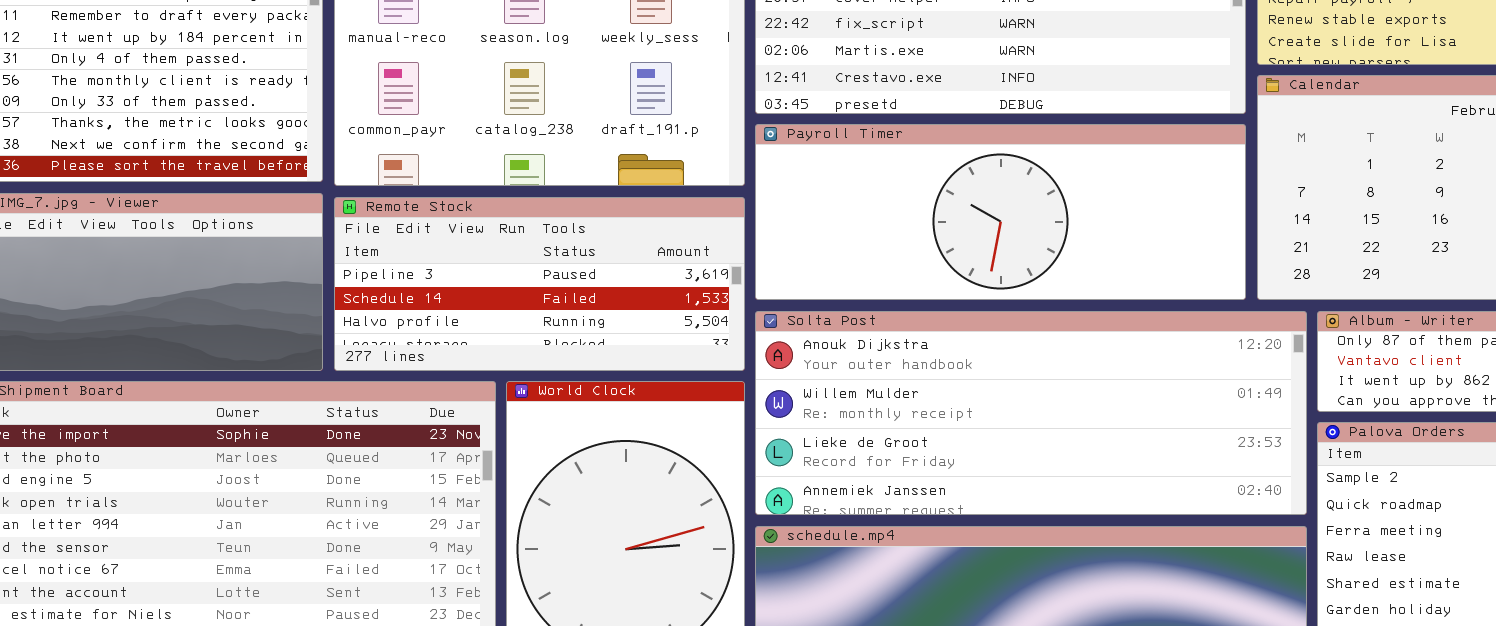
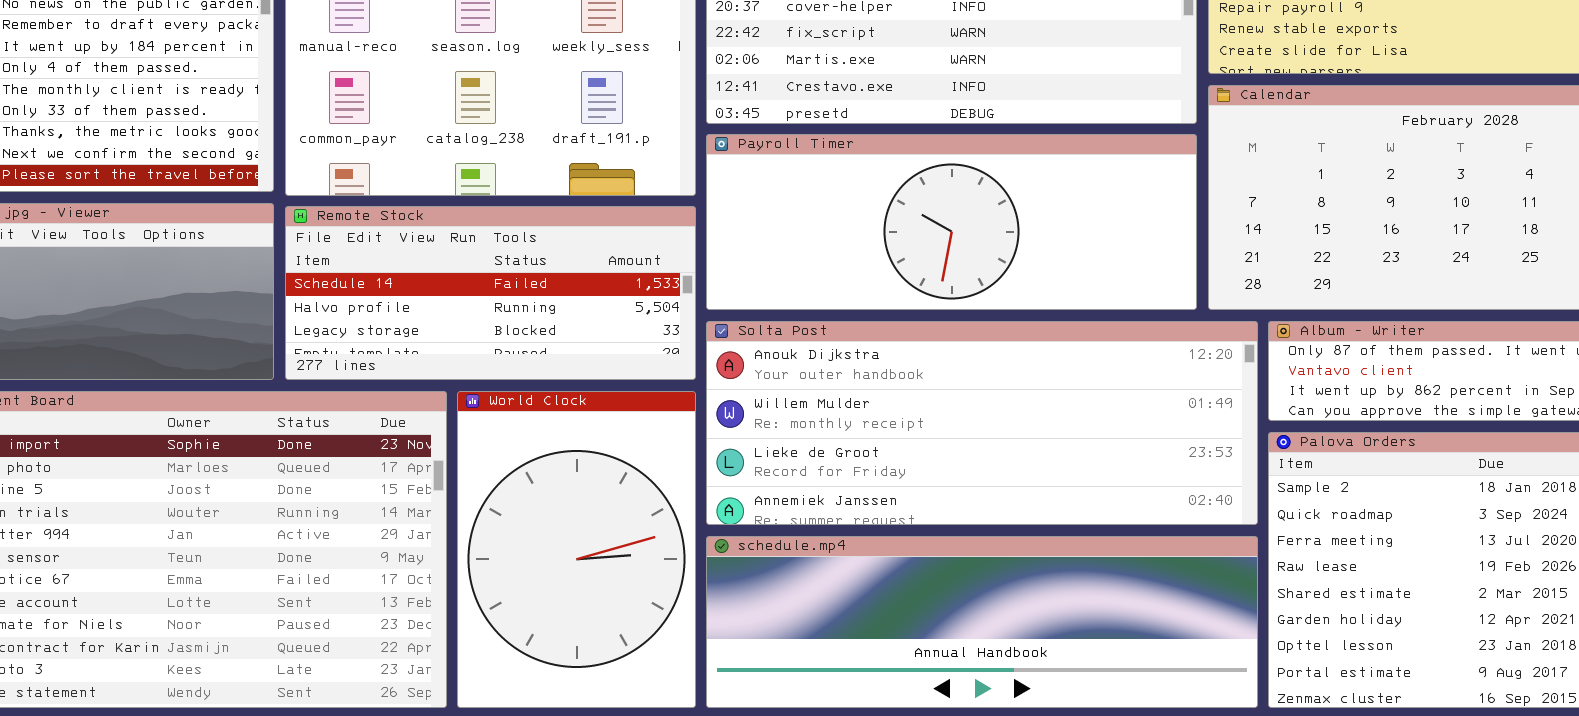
Remote Stock: [334,197,745,371] -> [285,206,696,380], scrolled down 1 row

